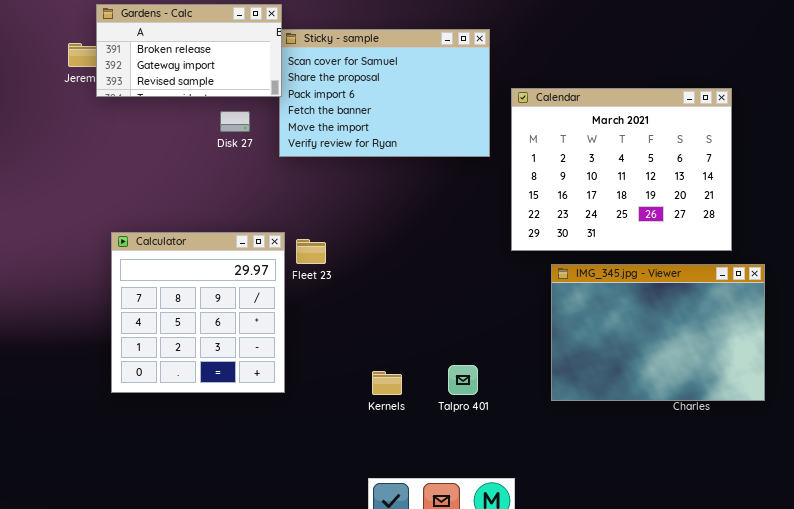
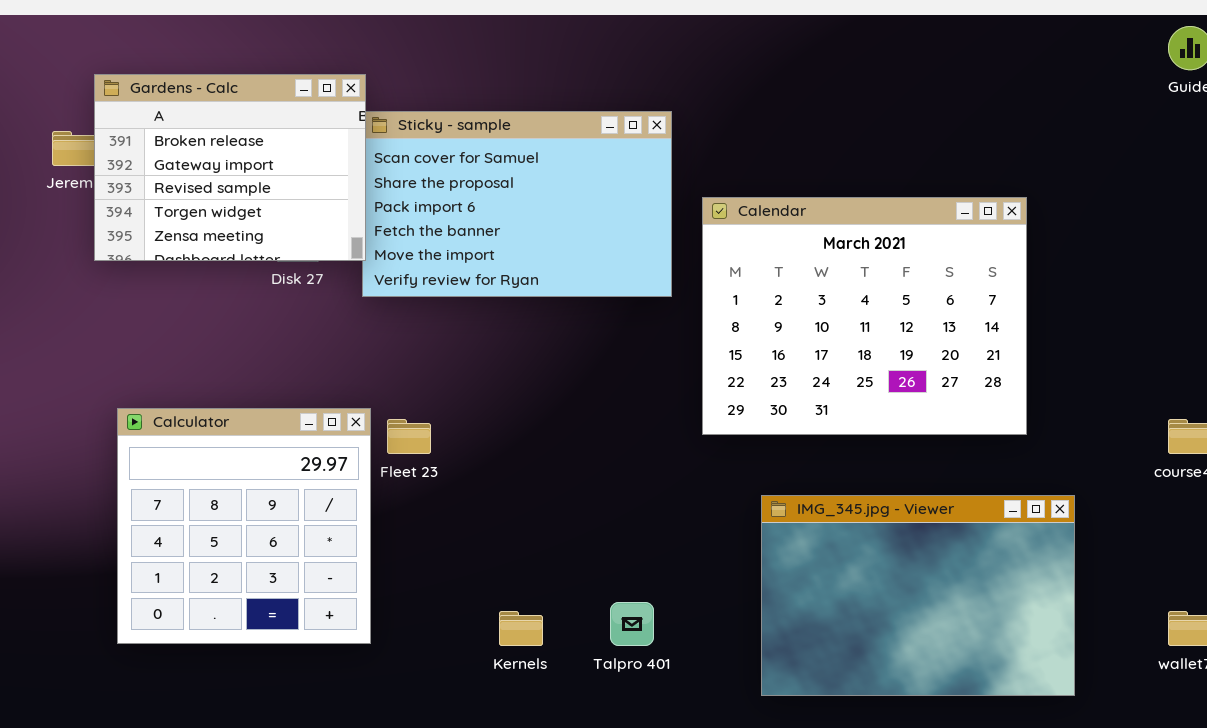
Gardens - Calc: [96,4,282,97] -> [94,74,366,261], resized
IMG_345.jpg - Viewer: [551,264,765,401] -> [761,495,1075,696], moved

